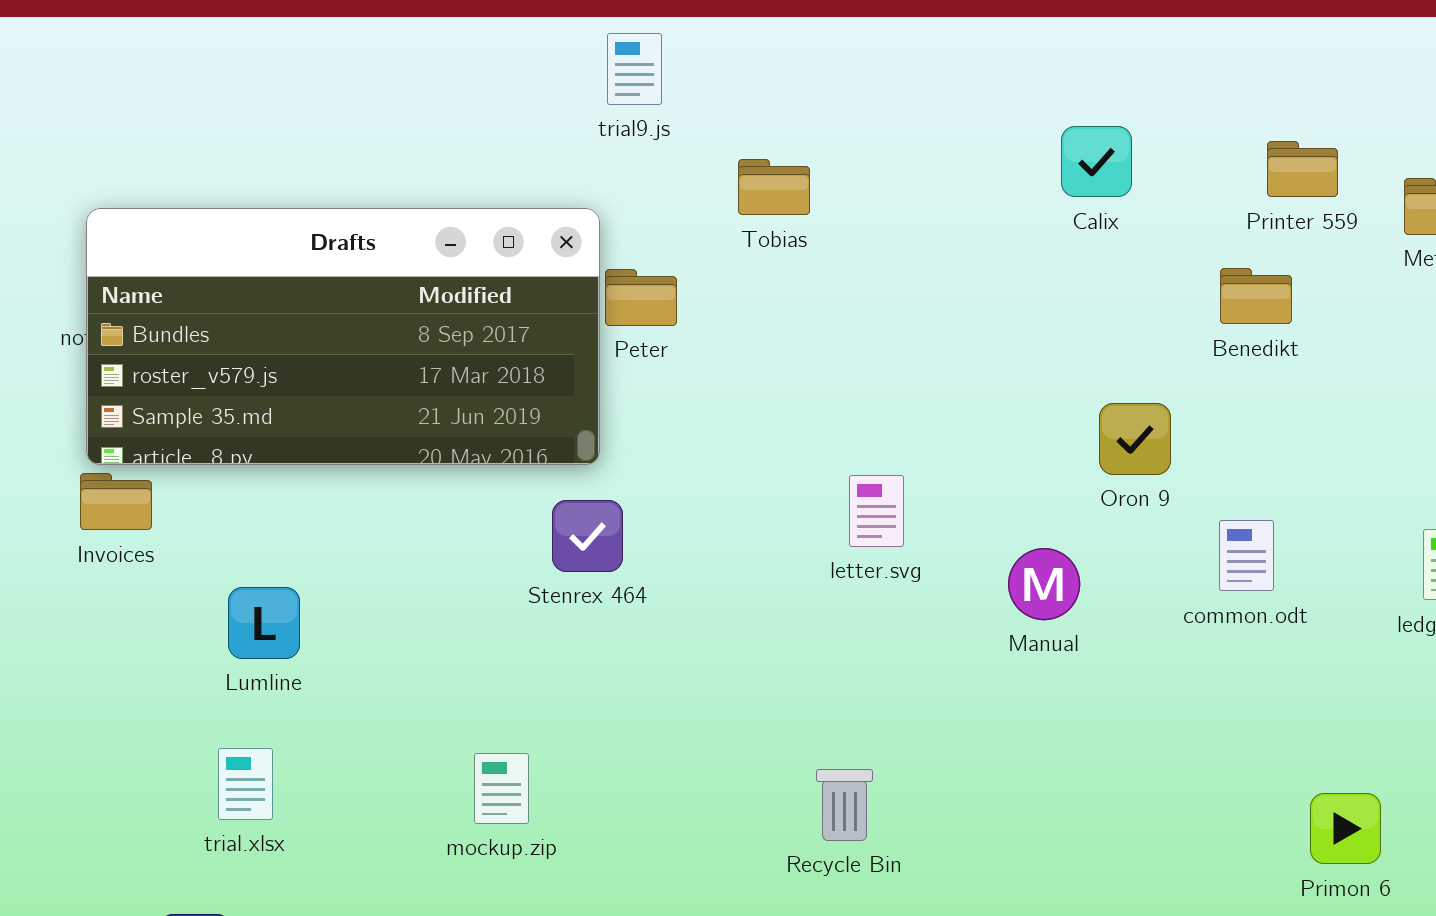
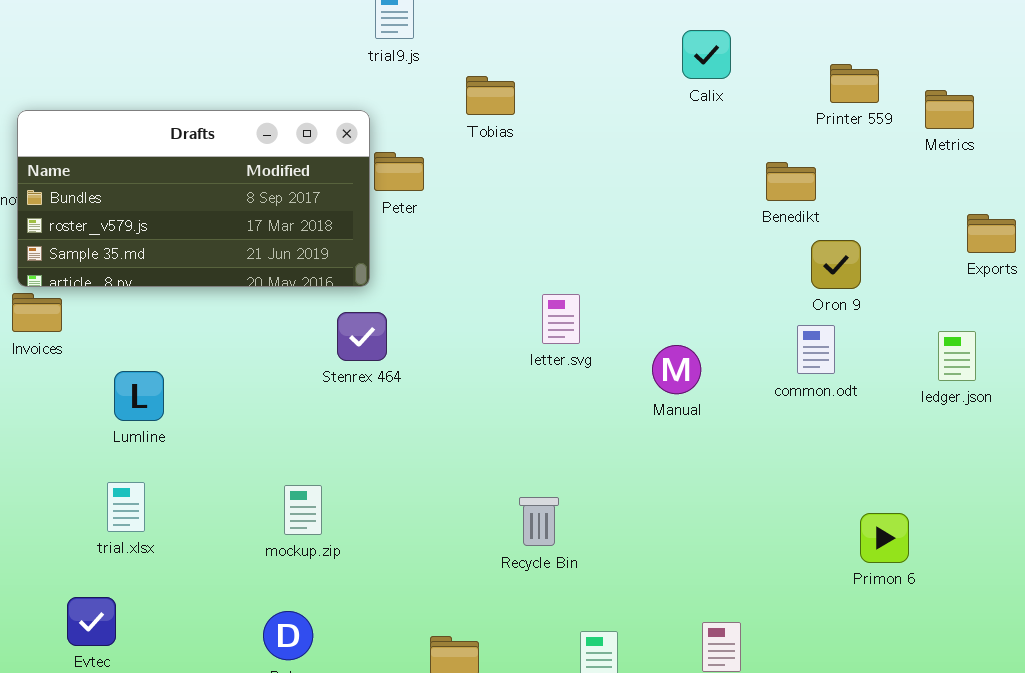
Calix: [1061,126,1132,197] -> [682,30,731,79], moved
Benedikt: [1220,268,1292,324] -> [766,162,816,201], moved
Oron 9: [1099,403,1171,475] -> [811,240,861,289], moved

